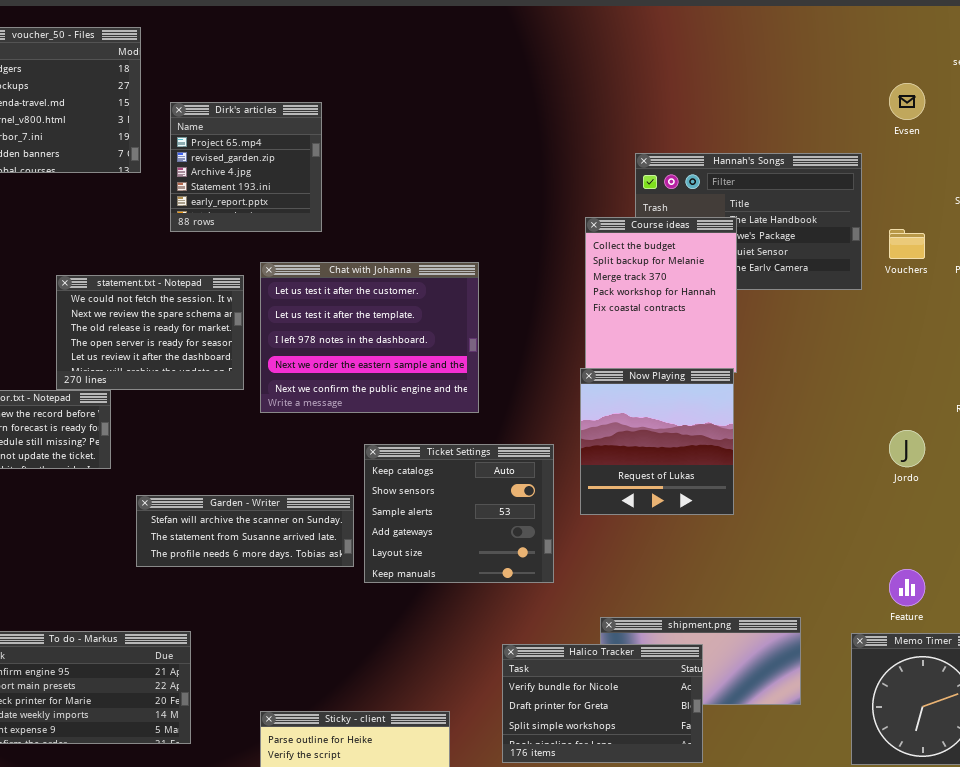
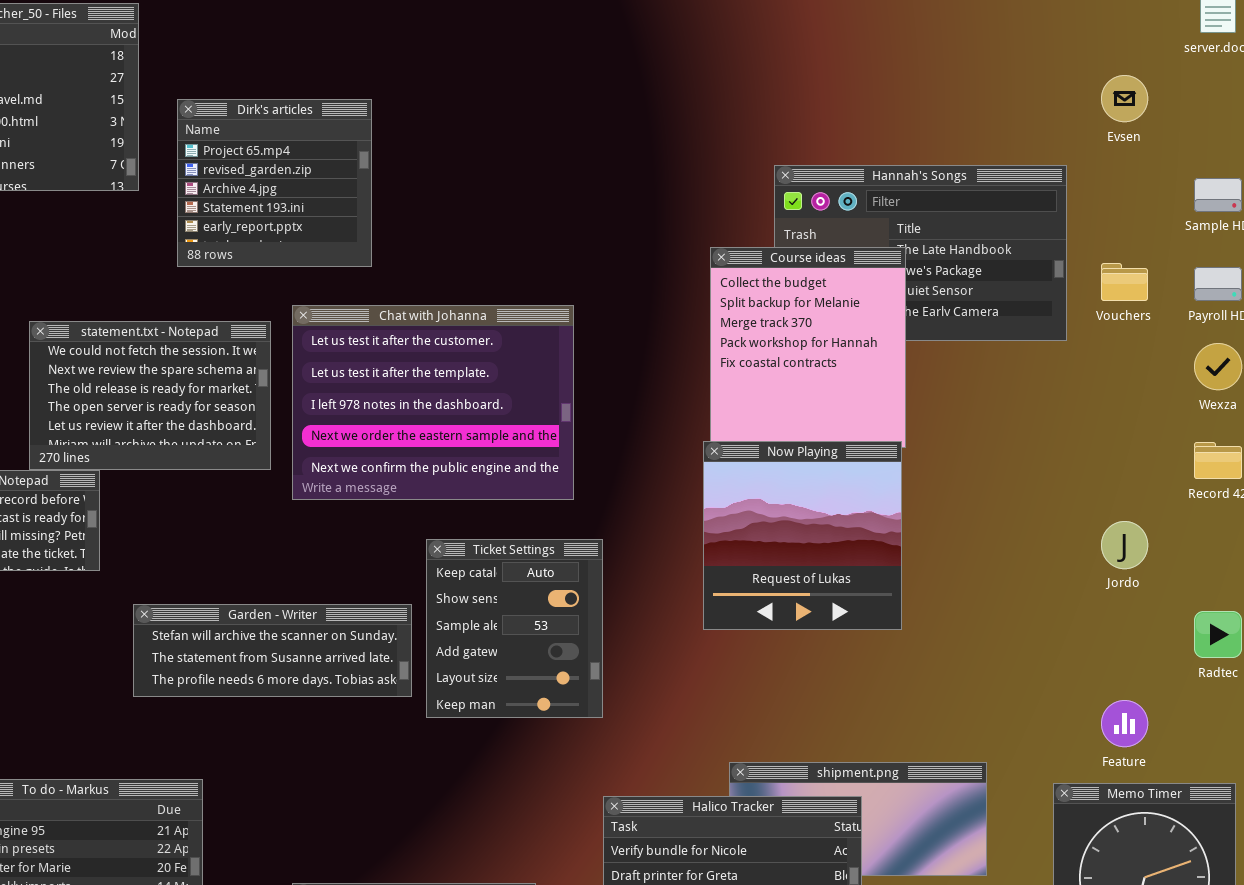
Ticket Settings: [364,444,554,583] -> [426,539,603,718], resized

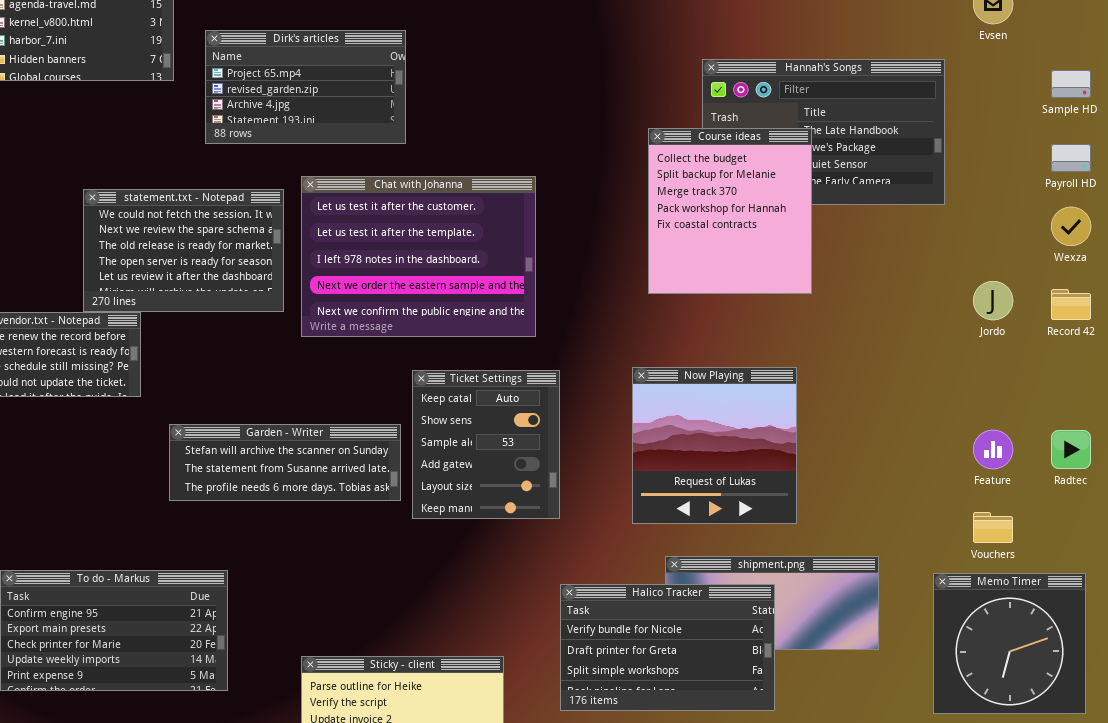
Dirk's articles: [177,99,372,267] -> [205,30,406,144], resized
Vouchers: [1101,263,1148,301] -> [973,512,1013,543], moved
Now Playing: [703,441,902,630] -> [632,367,797,524], moved
Jordo: [1101,521,1148,569] -> [973,281,1013,320], moved
Feature: [1101,700,1148,747] -> [973,430,1013,469], moved

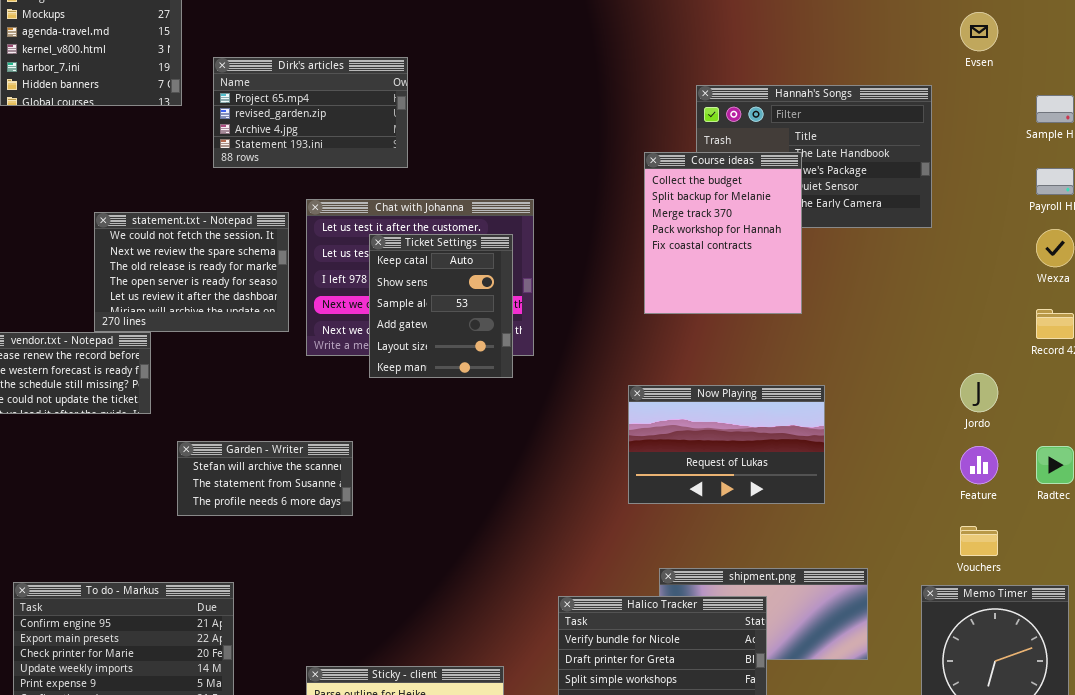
Jordo: [973,281,1013,320] -> [960,373,998,412], moved
Now Playing: [632,367,797,524] -> [628,385,825,504], resized
Ticket Settings: [412,370,560,519] -> [369,234,513,378], moved
Garden - Writer: [169,424,401,501] -> [177,441,353,516], resized

